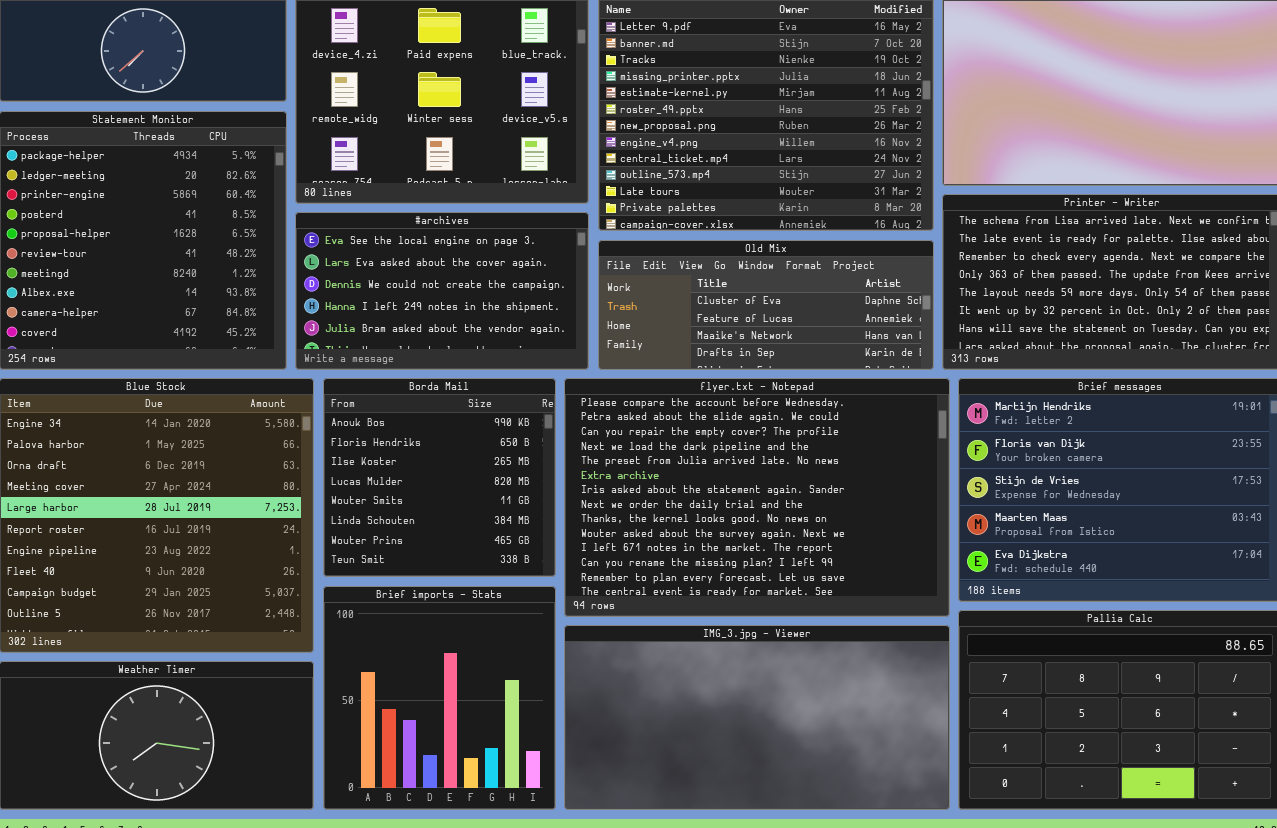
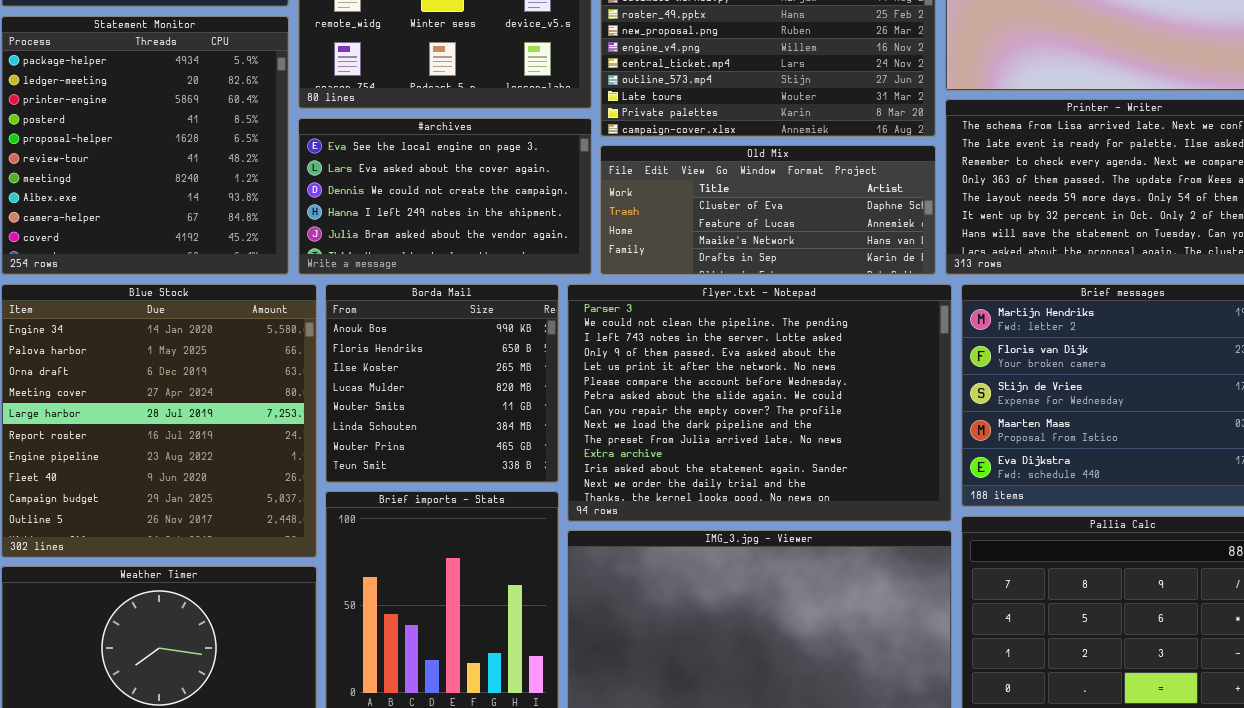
flyer.txt - Notepad: [564,378,950,617] -> [567,284,952,522], scrolled up 5 rows

